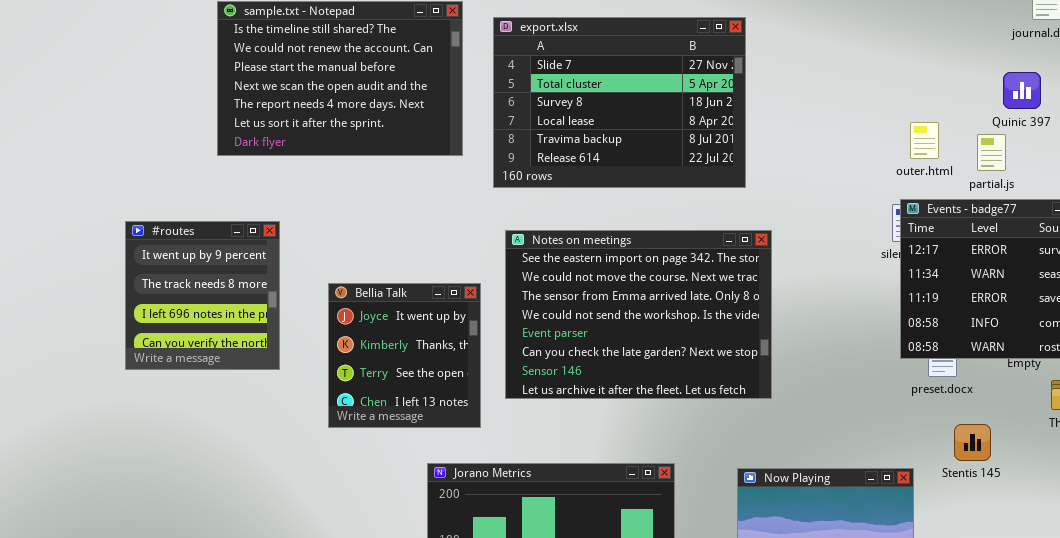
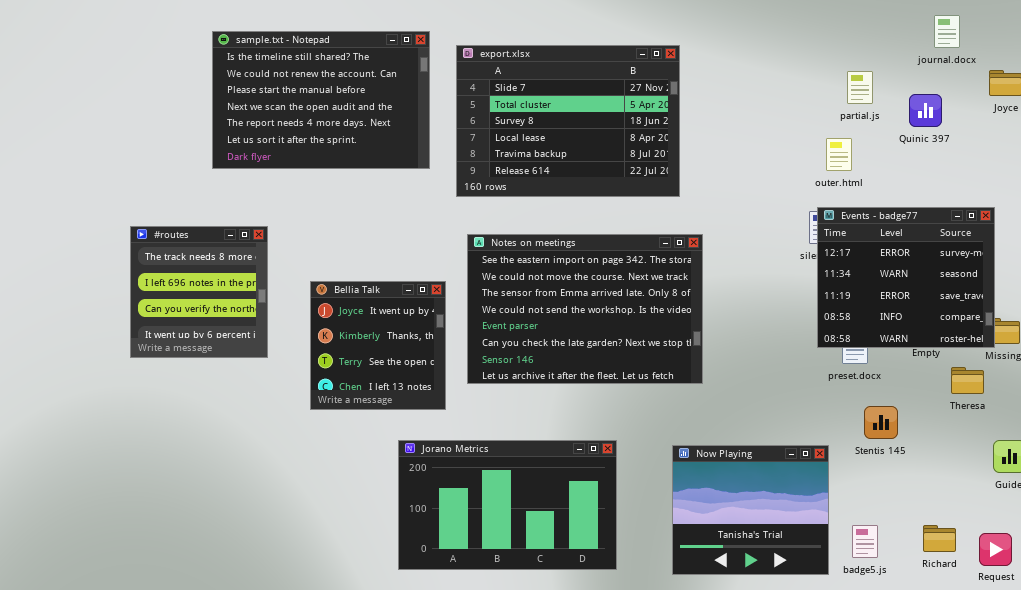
partial.js: [977,134,1006,171] -> [847,71,873,104], moved
#routes: [125,221,280,370] -> [130,226,268,358], scrolled down 1 row

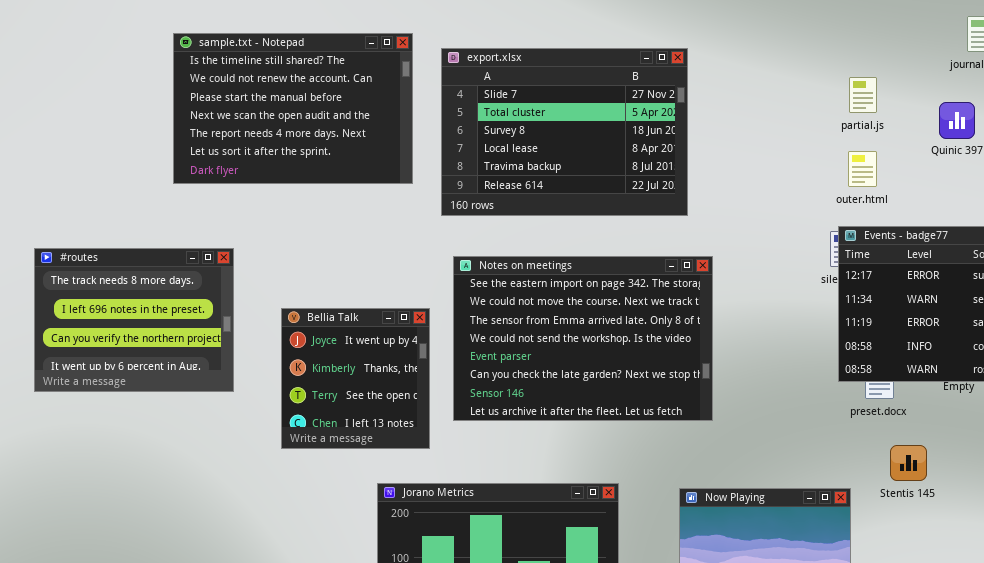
partial.js: [847,71,873,104] -> [849,77,877,113], moved
#routes: [130,226,268,358] -> [34,248,234,392], resized

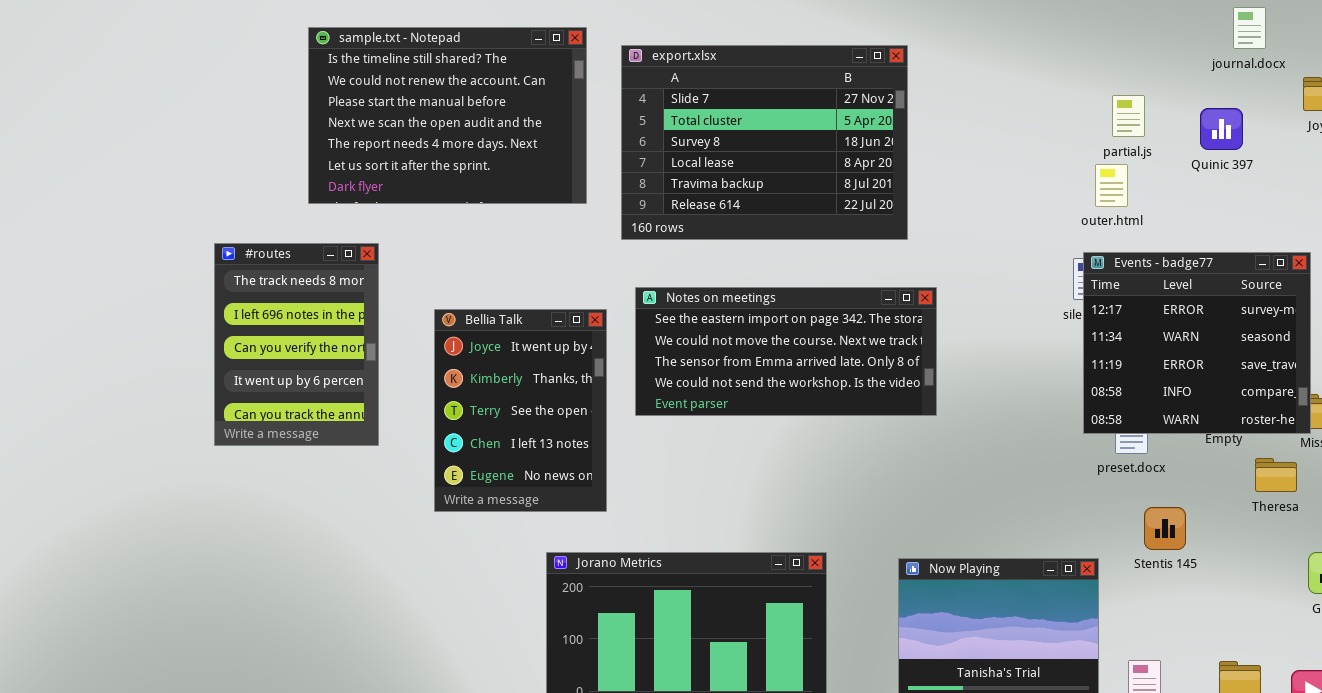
partial.js: [849,77,877,113] -> [1112,95,1145,137], moved
#routes: [34,248,234,392] -> [214,243,379,446], resized
Notes on meetings: [453,256,713,421] -> [635,287,937,416], resized
Bellia Talk: [281,308,430,449] -> [434,309,607,512], resized

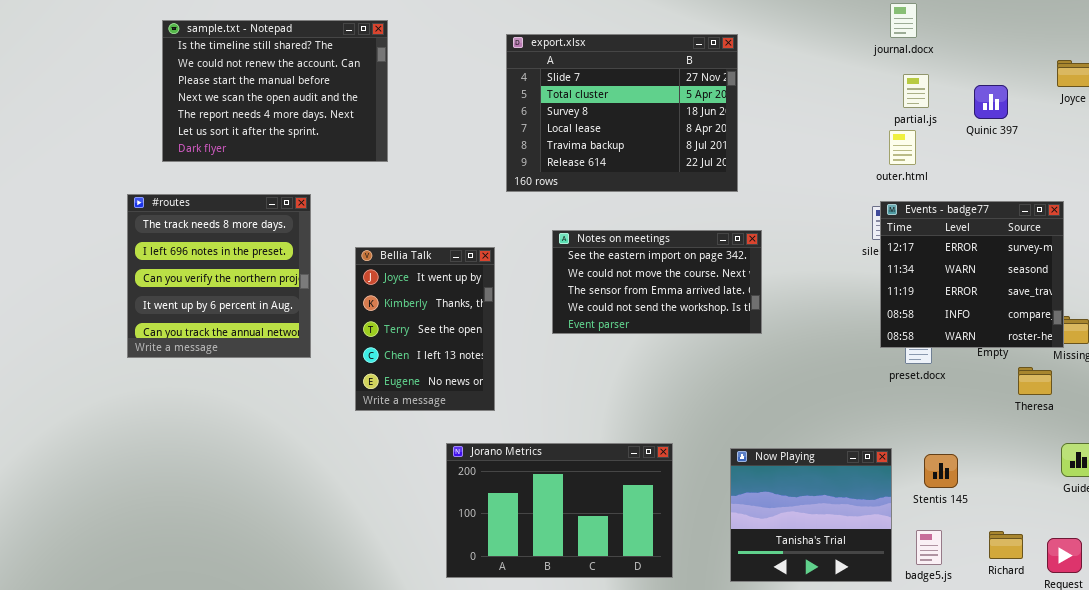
journal.docx: [1233,7,1266,49] -> [890,3,917,38], moved
sample.txt - Notepad: [308,27,587,204] -> [162,20,388,162], moved
#routes: [214,243,379,446] -> [127,194,311,358], resized
Notes on meetings: [635,287,937,416] -> [552,230,762,334], resized
Stentis 145: [1144,507,1186,550] -> [924,454,958,488], moved

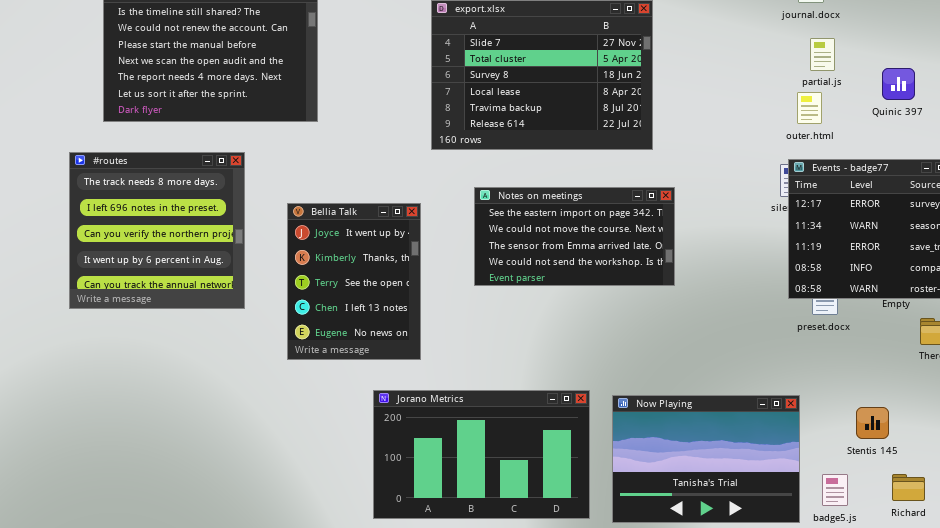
Quinic 397: [974,85,1008,119] -> [882,68,915,100], moved
Now Playing: [730,448,892,582] -> [612,395,800,523], resized
Stentis 145: [924,454,958,488] -> [856,407,889,439], moved

